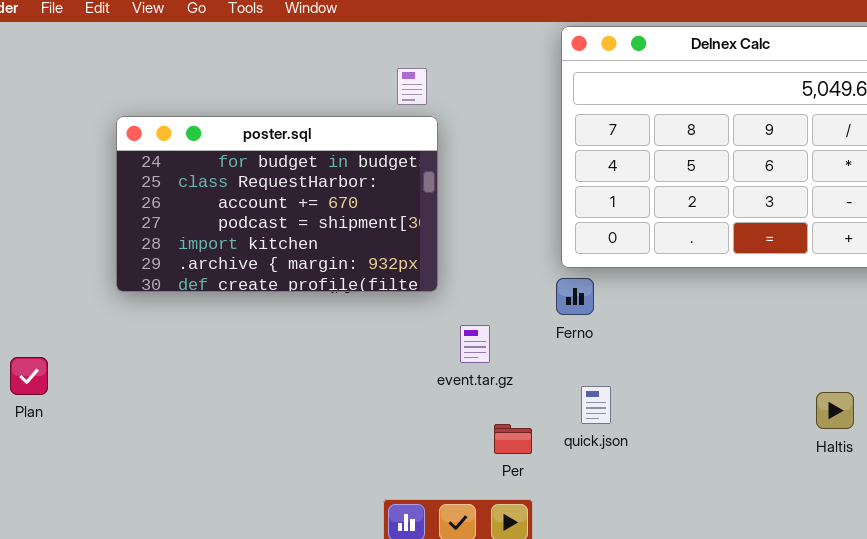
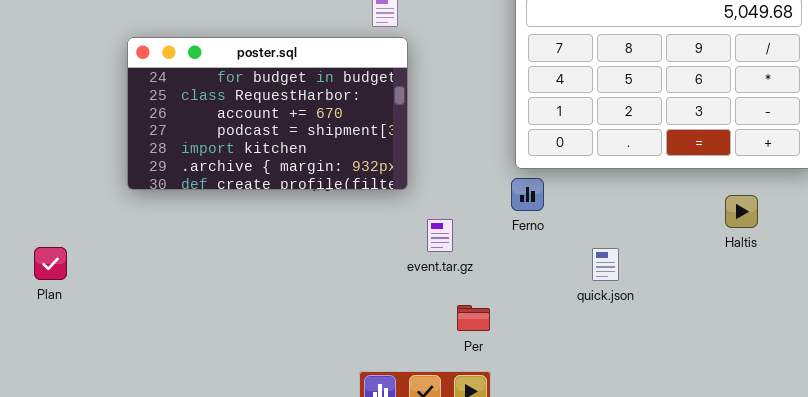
quick.json: [581,386,611,424] -> [592,248,619,281], moved
Haltis: [816,392,854,429] -> [725,195,758,228], moved

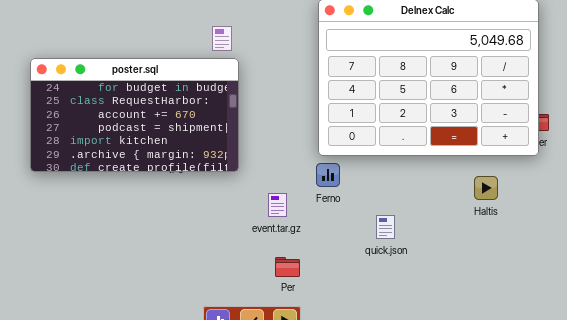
event.tar.gz: [427,219,453,252] -> [268,193,287,217], moved

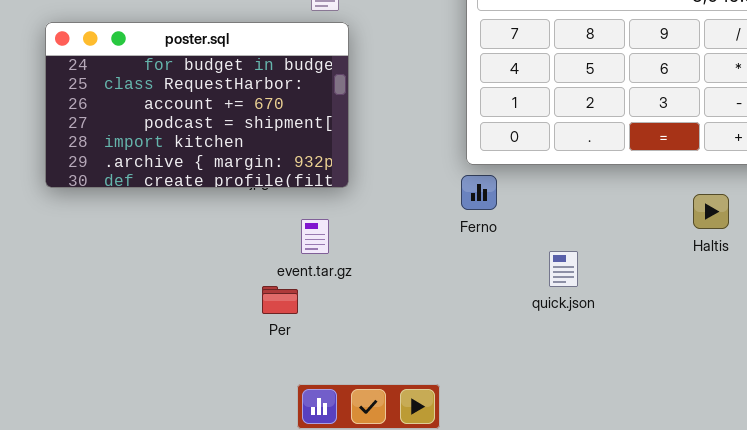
event.tar.gz: [268,193,287,217] -> [301,219,329,254], moved
Per: [275,257,300,277] -> [262,286,298,314], moved

